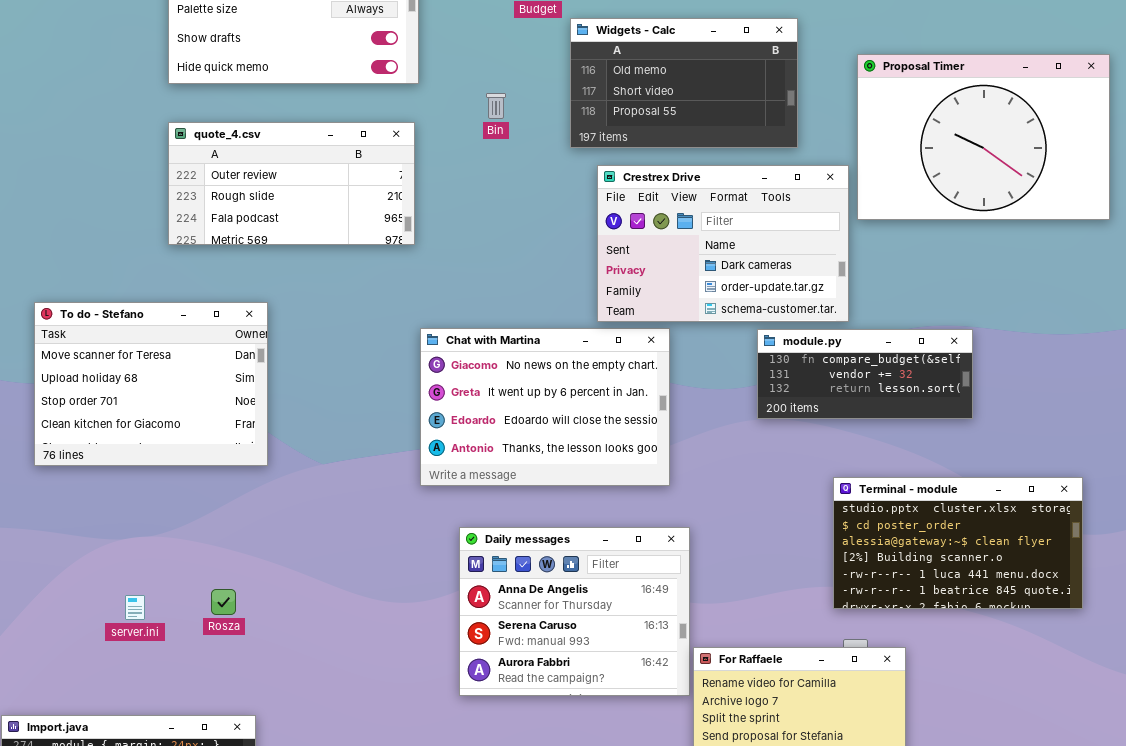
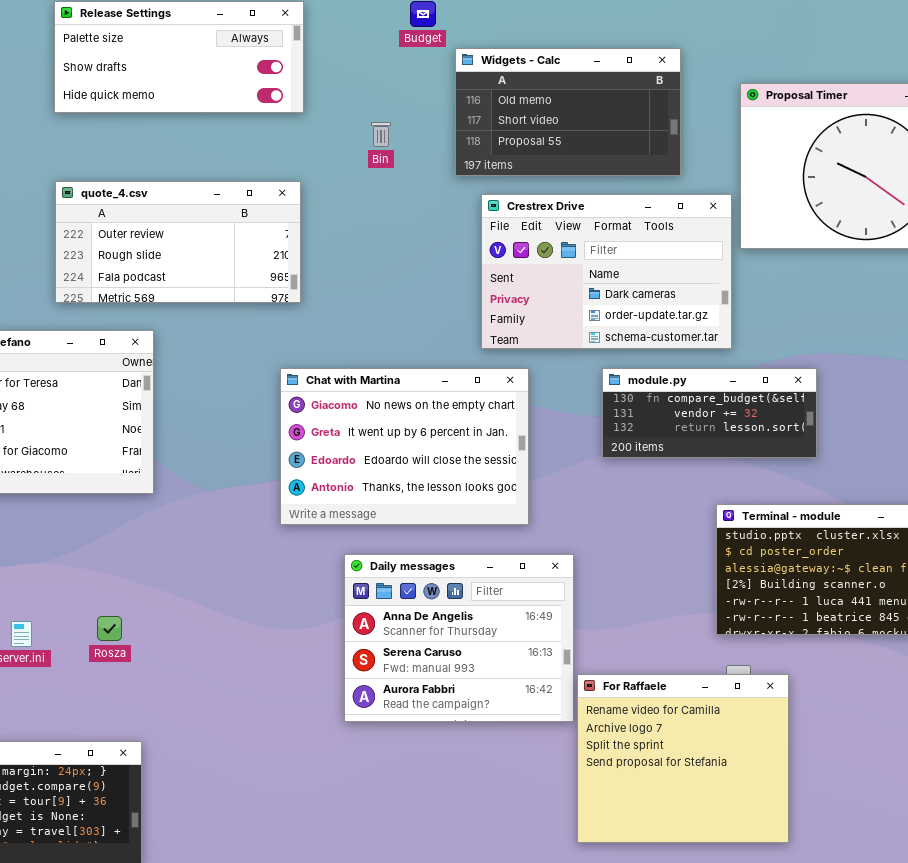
quote_4.csv: [168,122,415,245] -> [55,181,301,303], moved
Chat with Martina: [420,328,670,486] -> [280,368,529,525], moved
module.py: [757,329,973,419] -> [602,368,817,458], moved

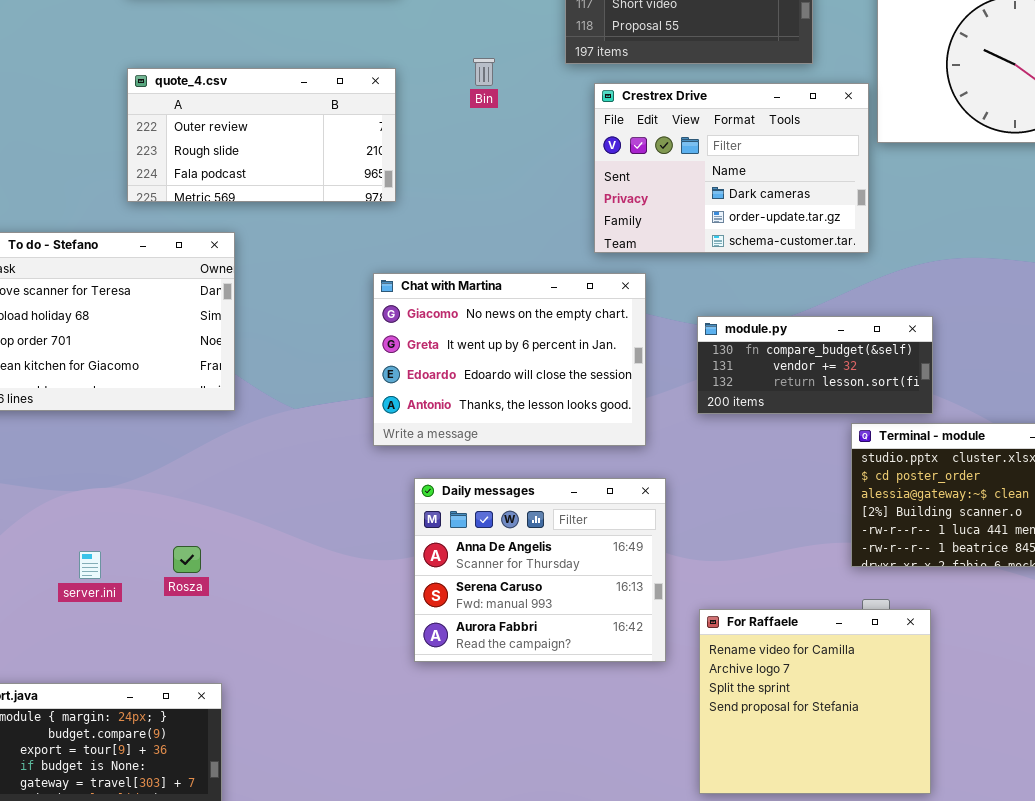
Bin: [371,122,391,147] -> [473,58,495,86], moved
module.py: [602,368,817,458] -> [697,316,933,414], moved
Daily messages: [344,554,574,722] -> [414,478,666,662], moved

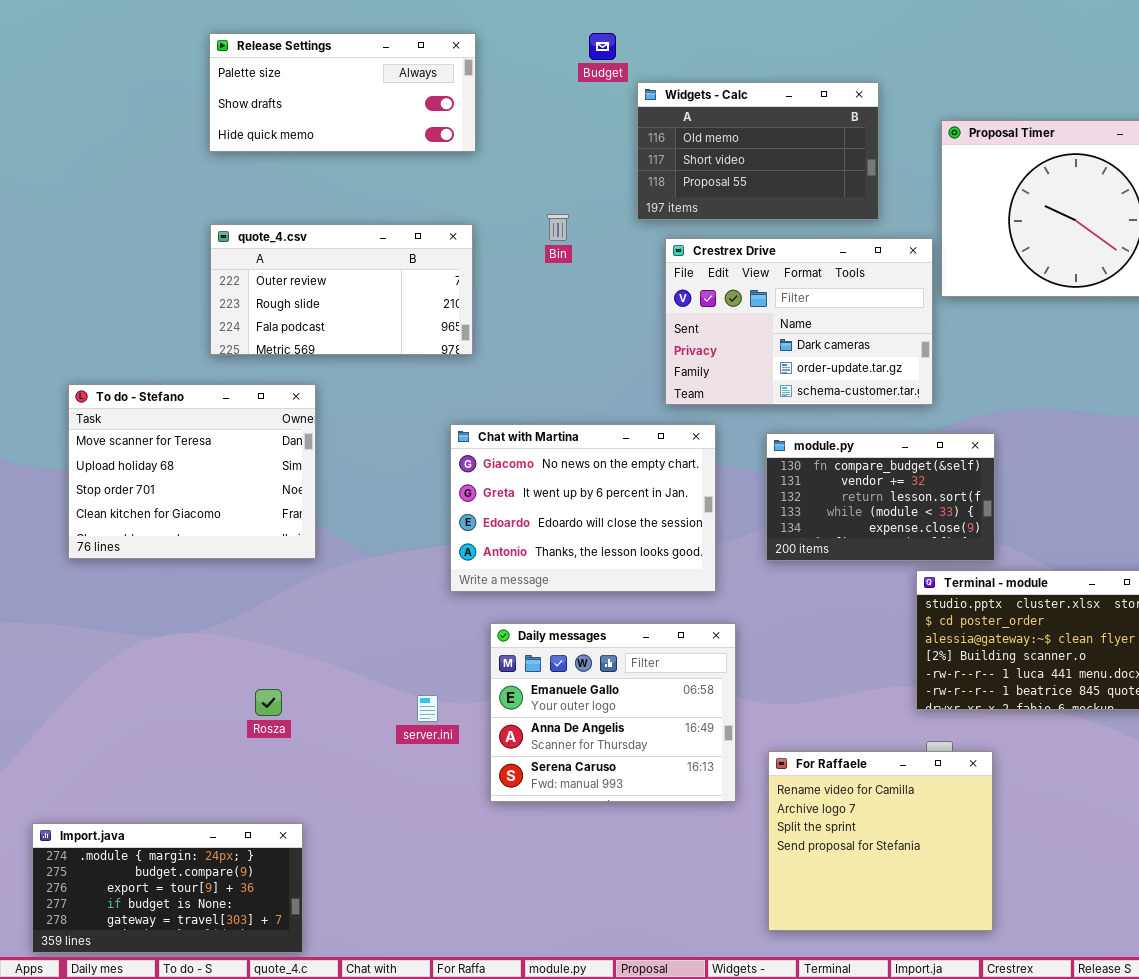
module.py: [697,316,933,414] -> [766,433,995,561], resized
Daily messages: [414,478,666,662] -> [490,623,736,802], scrolled up 1 row
server.ini: [79,551,101,579] -> [417,695,438,722], moved

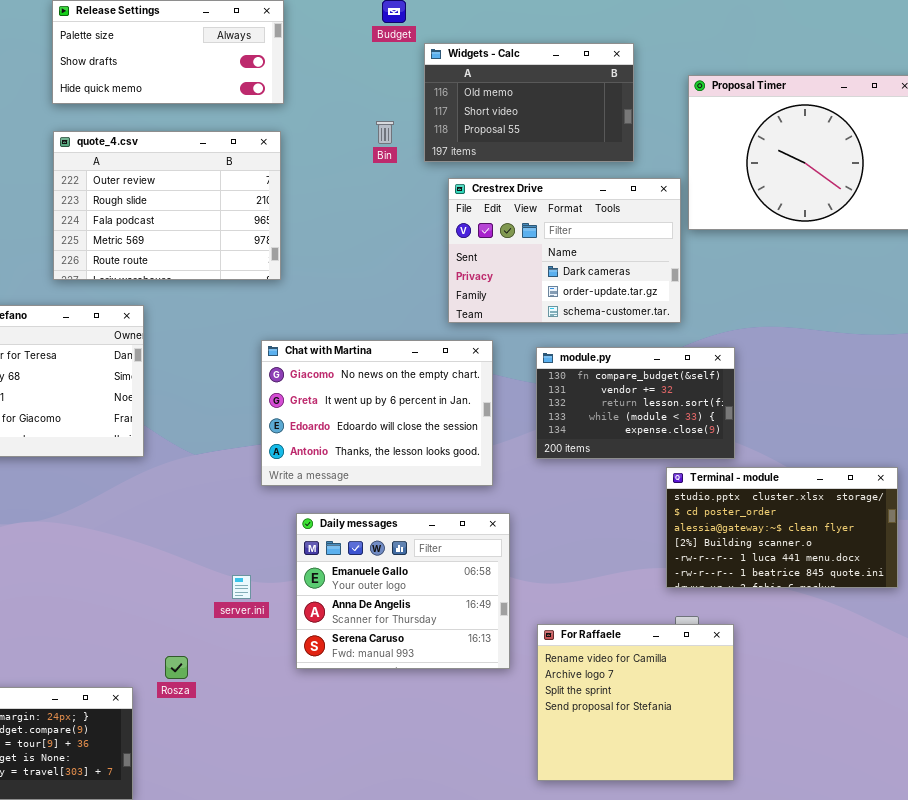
Bin: [547,214,569,241] -> [376,121,394,144], moved
quote_4.csv: [210,224,473,355] -> [53,131,281,280], resized
Rosza: [255,689,282,716] -> [165,656,188,679], moved

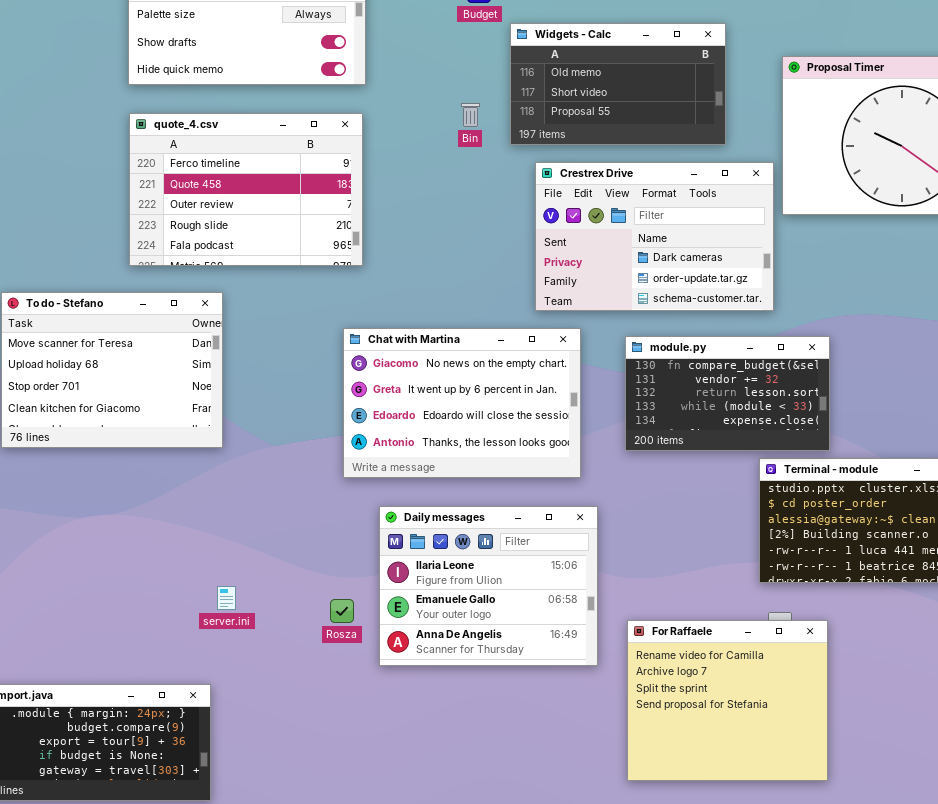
quote_4.csv: [53,131,281,280] -> [129,113,363,266], scrolled up 2 rows
Daily messages: [296,513,510,669] -> [379,506,598,666], scrolled up 1 row
server.ini: [232,575,251,599] -> [217,586,236,610], moved
Rosza: [165,656,188,679] -> [330,599,354,623], moved

